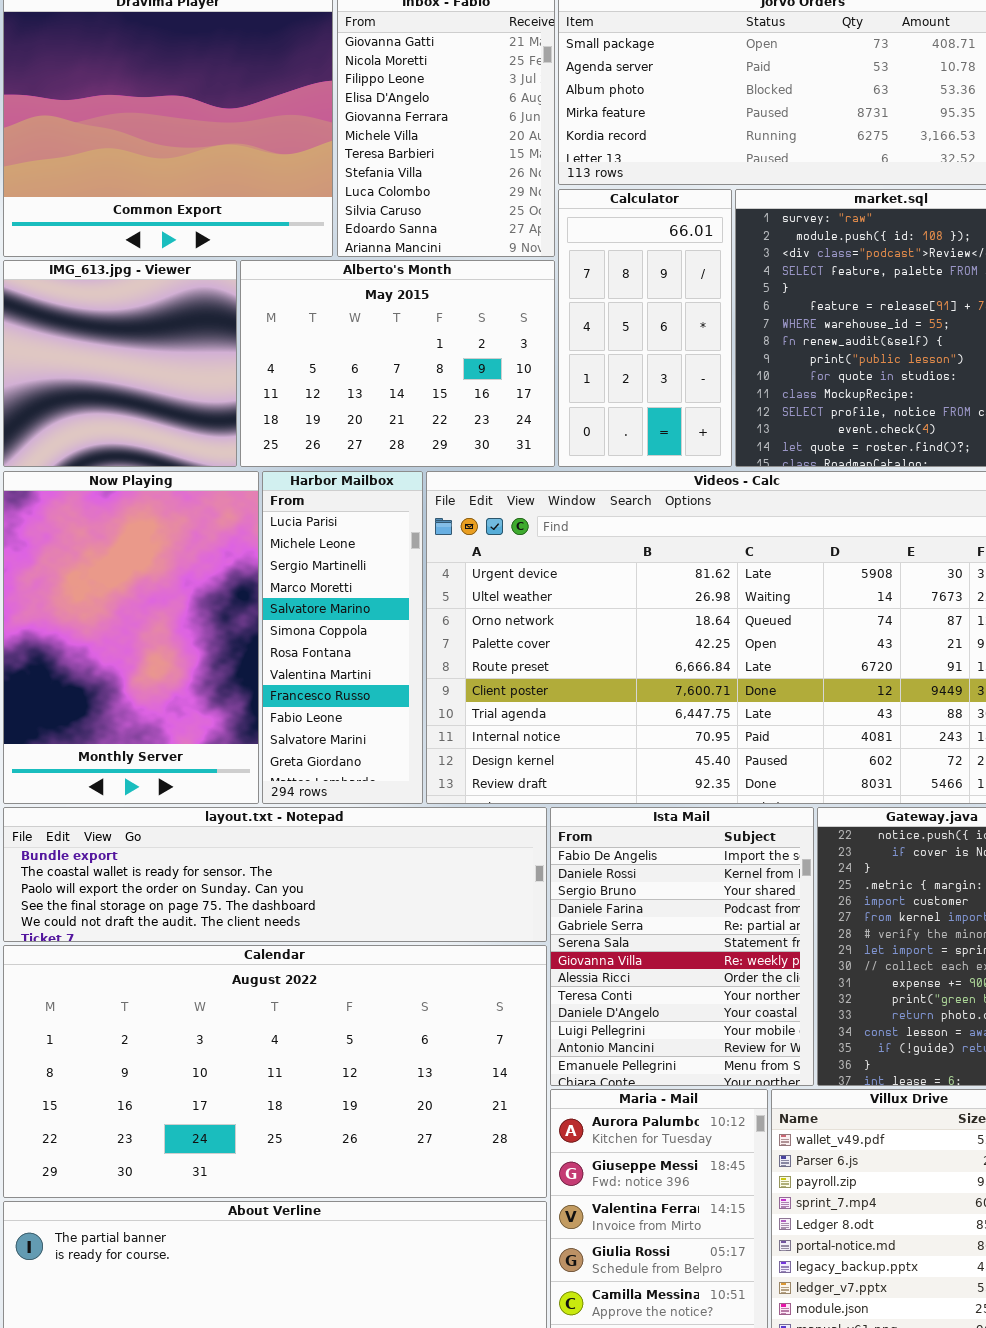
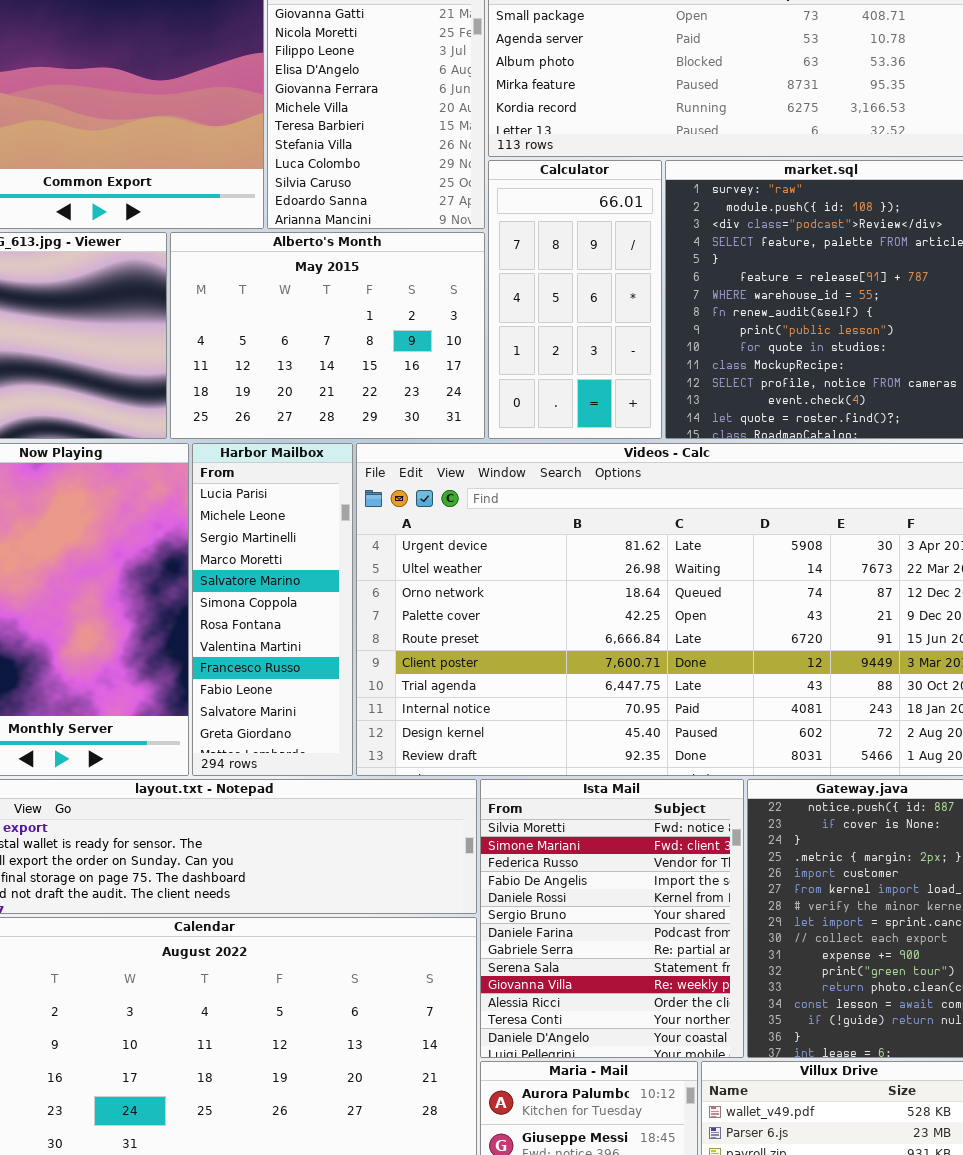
Ista Mail: [550,807,814,1086] -> [480,779,744,1058], scrolled up 3 rows

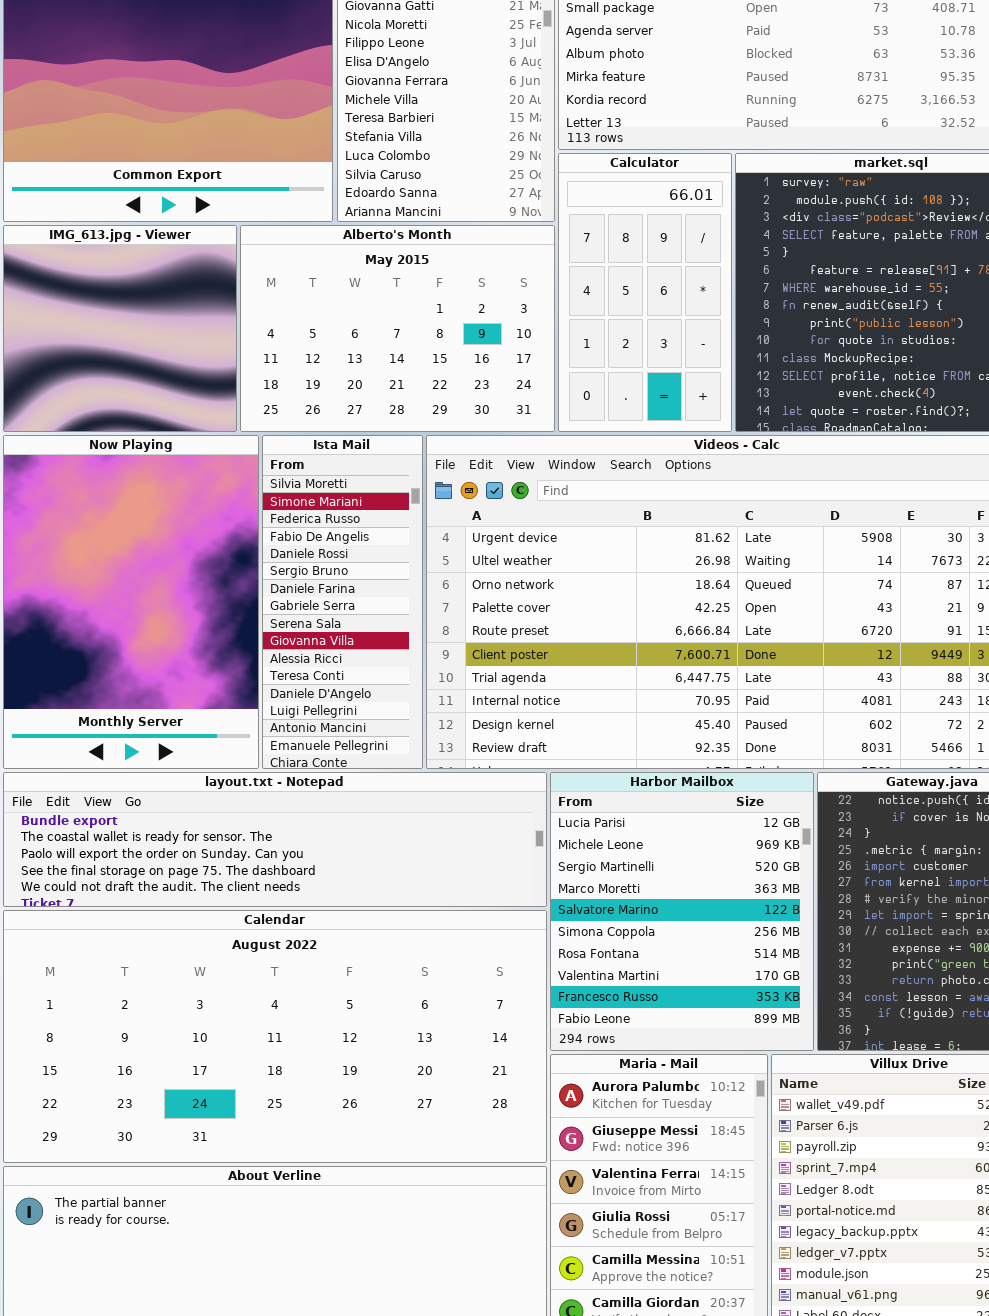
Harbor Mailbox: [192,443,353,776] -> [550,772,814,1051], moved, resized
Ista Mail: [480,779,744,1058] -> [262,435,423,769], moved, resized

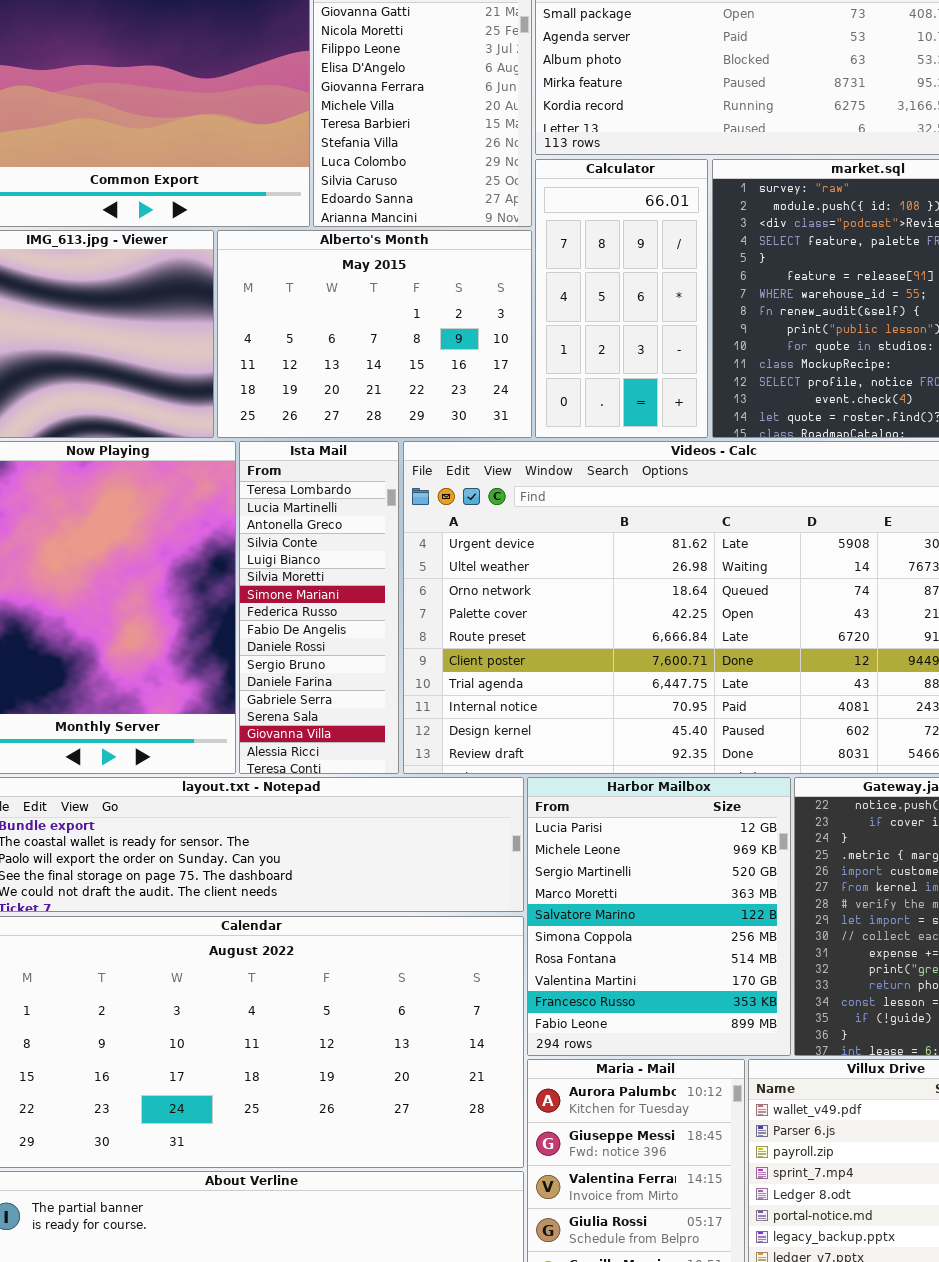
Ista Mail: [262,435,423,769] -> [239,441,399,774], scrolled up 5 rows

